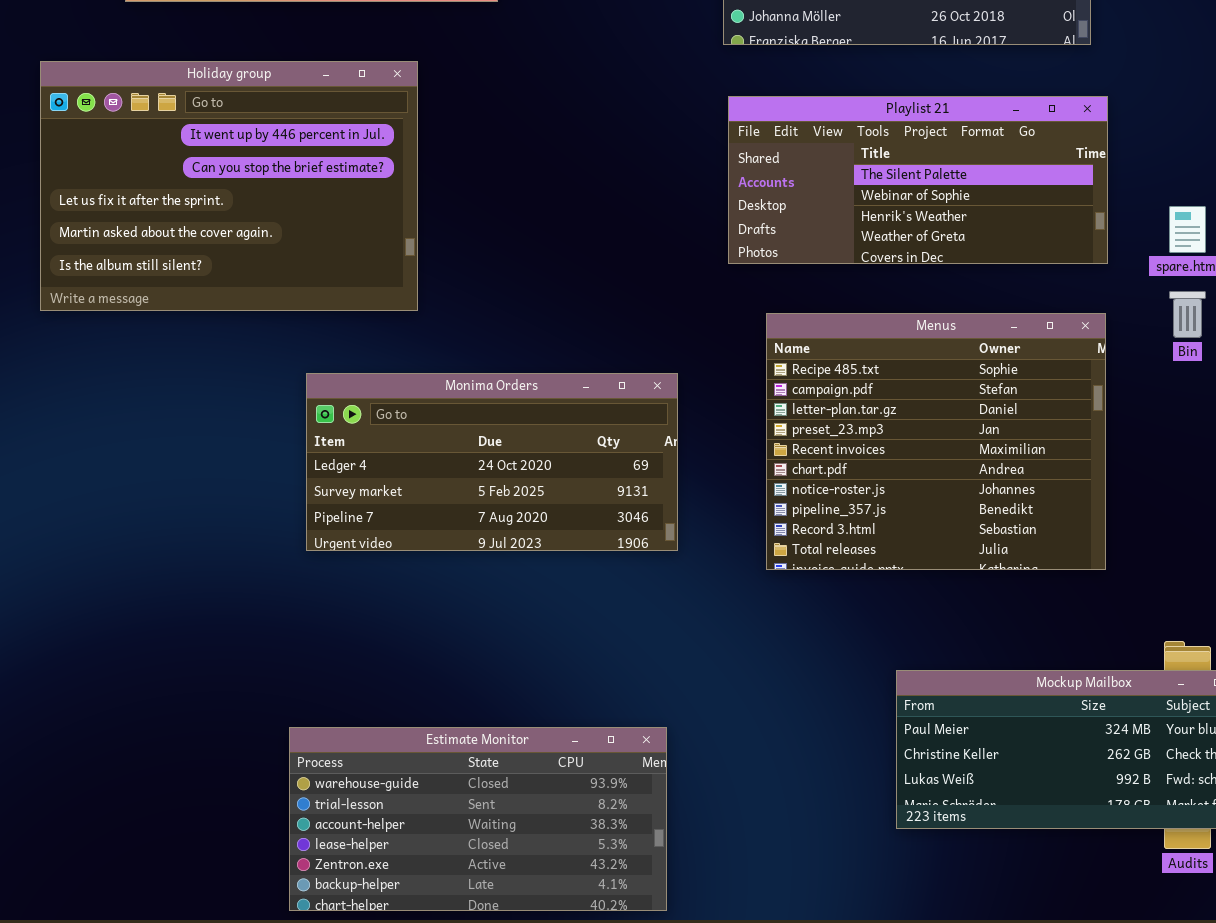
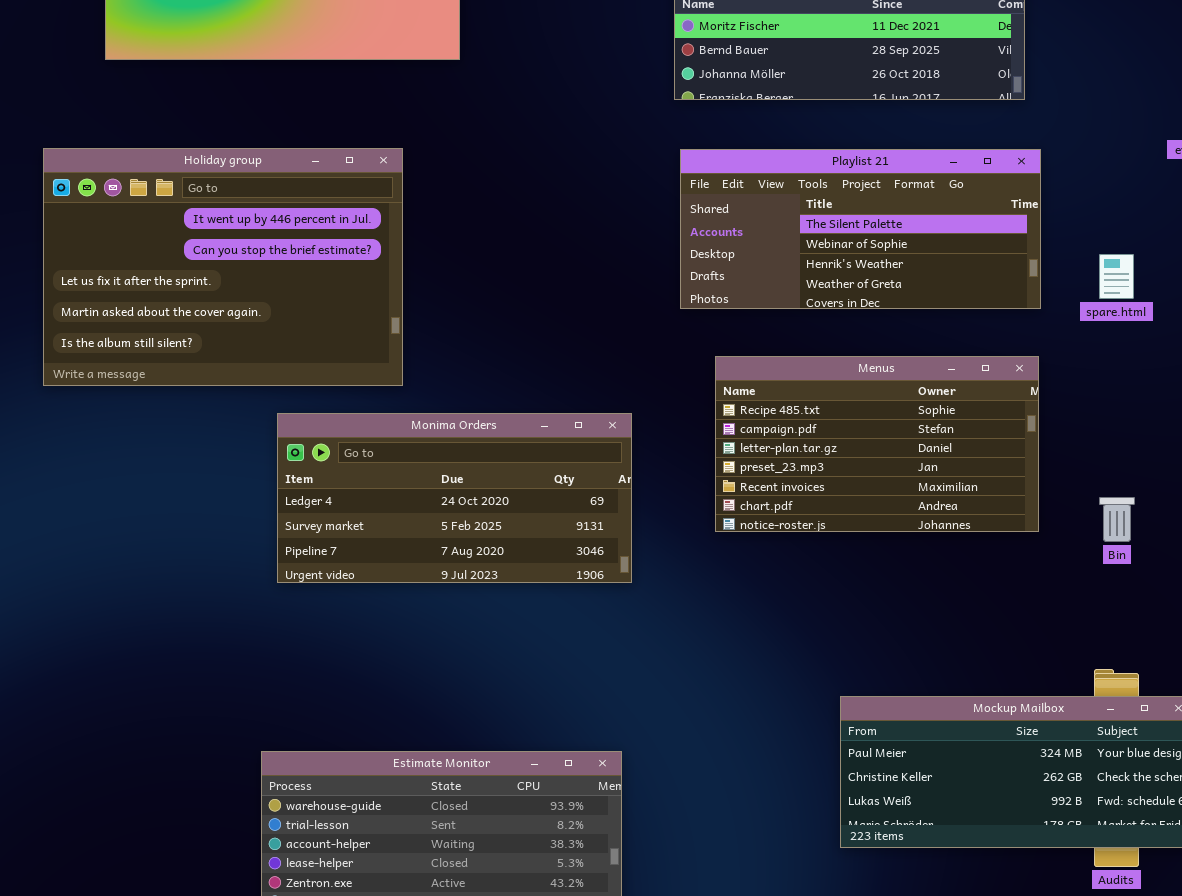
Holiday group: [40,61,418,311] -> [43,148,403,386], moved
Bin: [1169,291,1206,338] -> [1099,497,1135,542], moved
Menus: [766,313,1106,570] -> [715,356,1039,532], resized

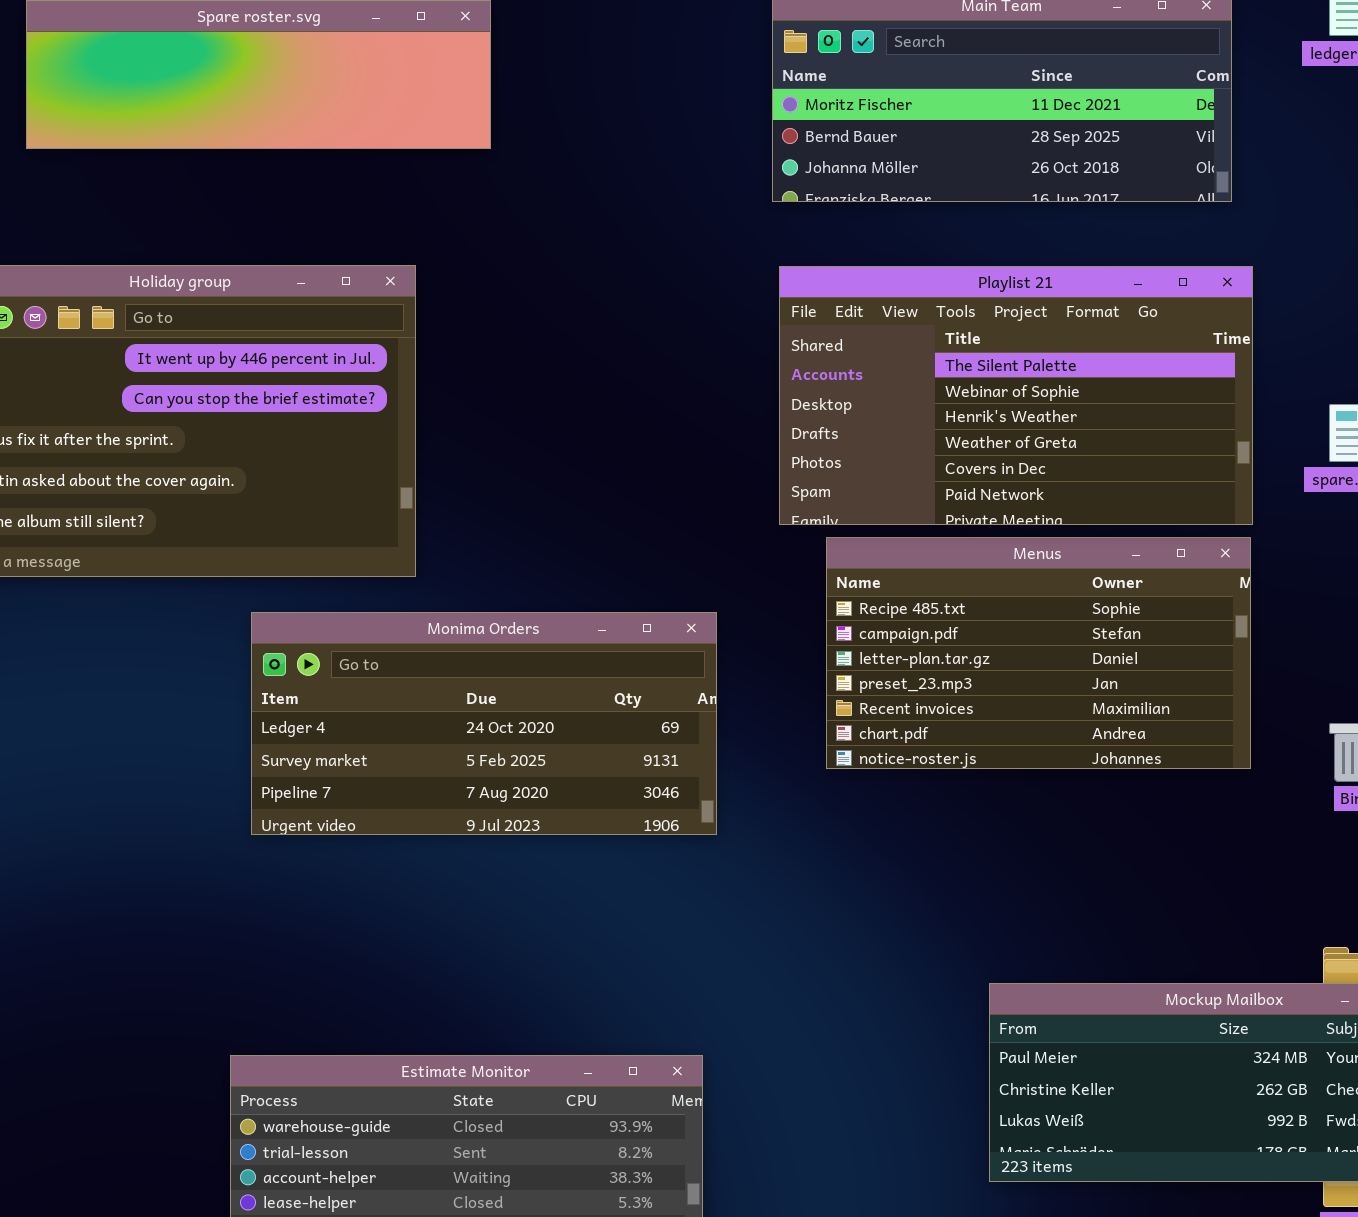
Playlist 21: [680,149,1041,309] -> [779,266,1253,525], resized

